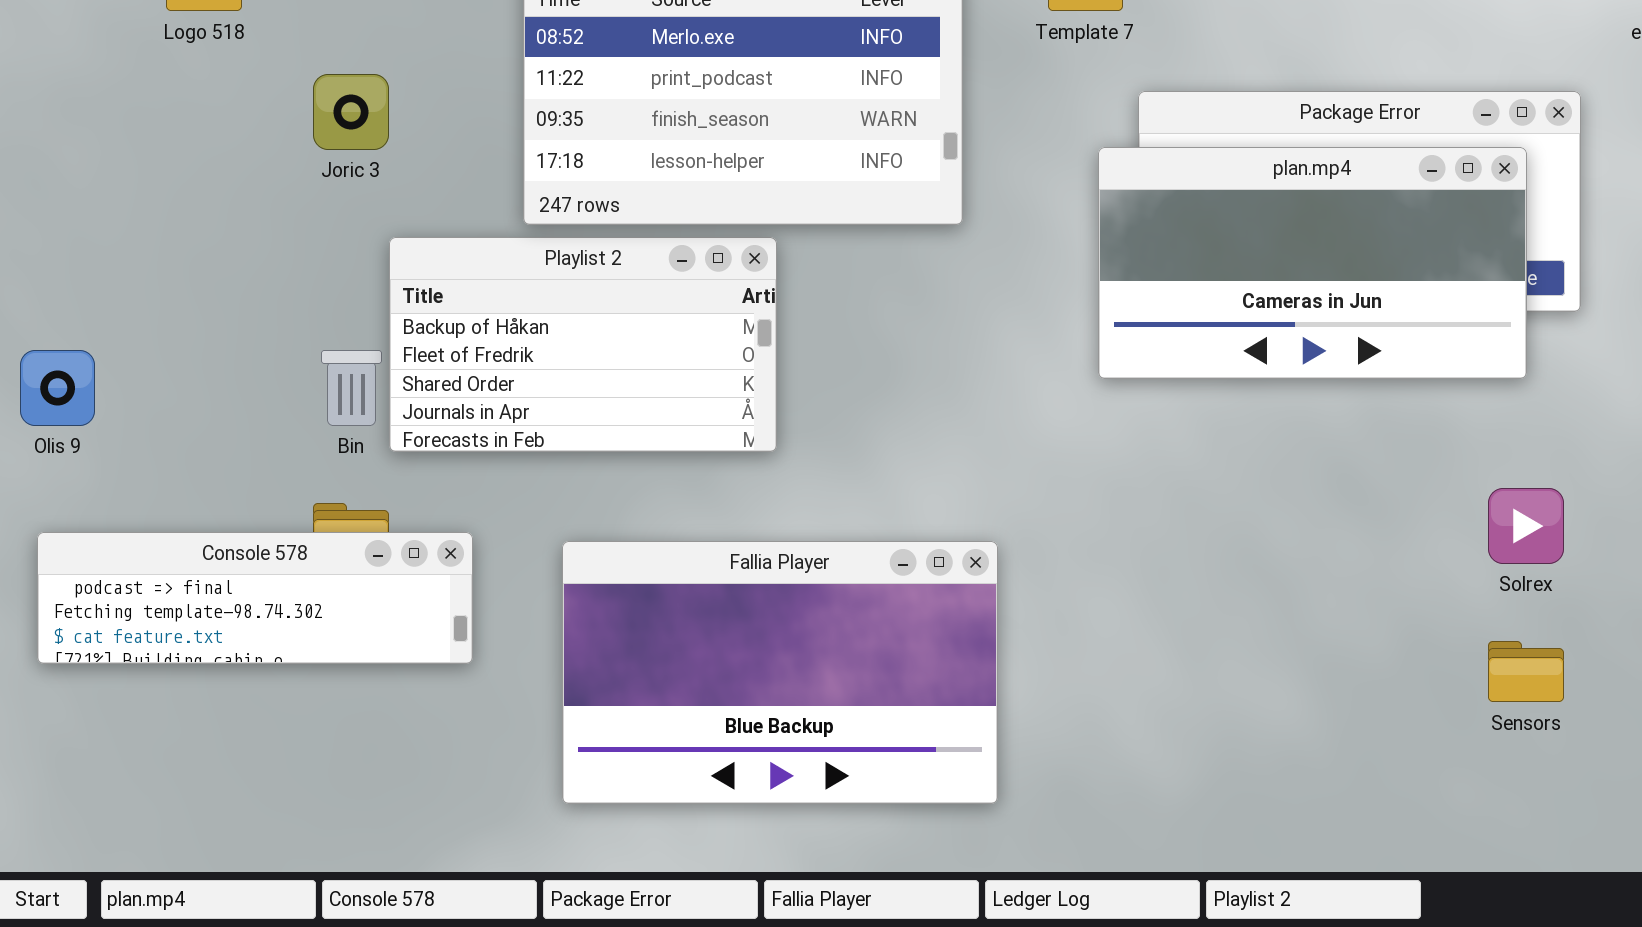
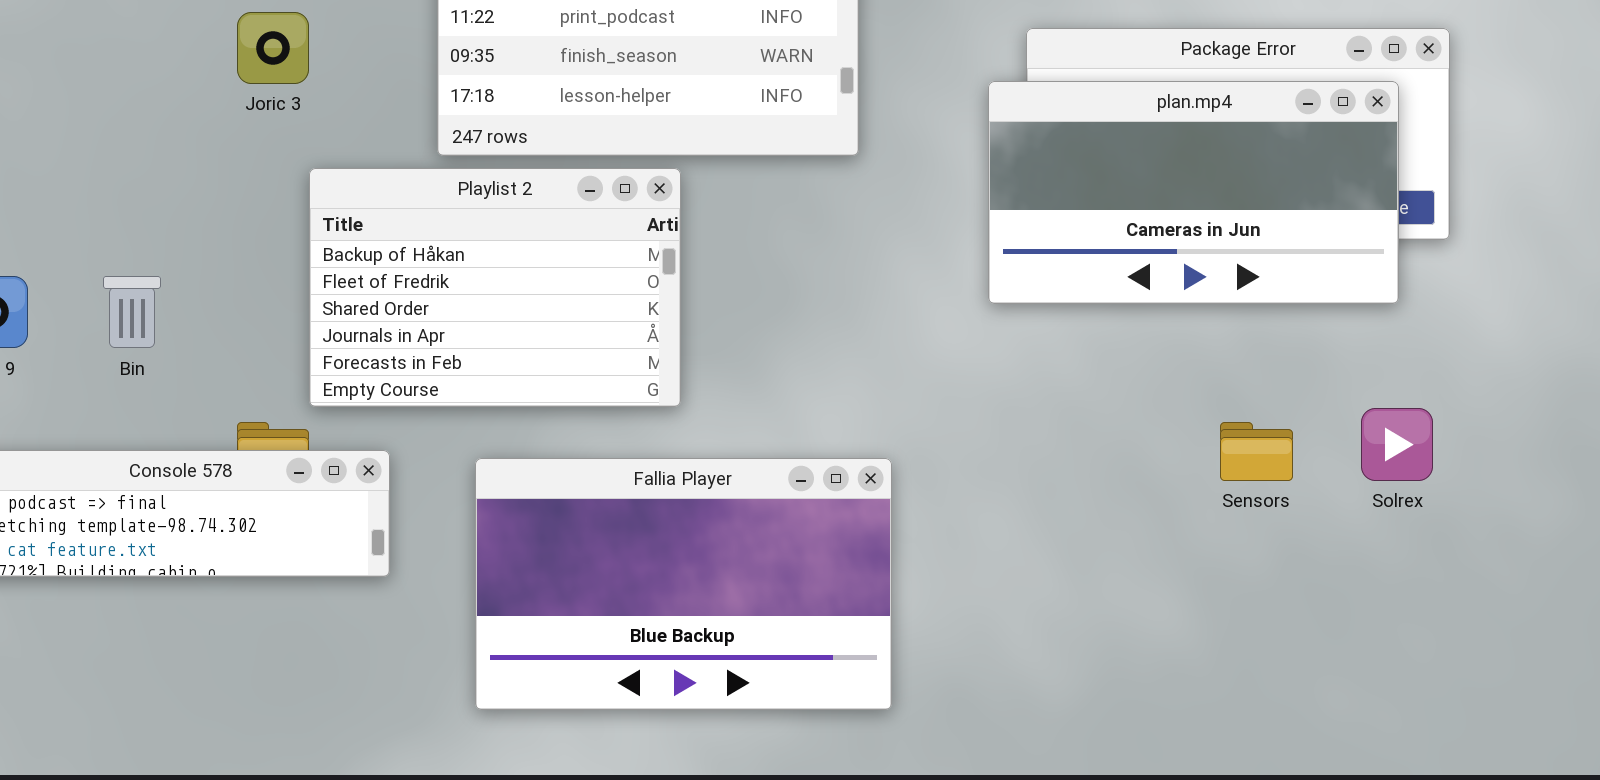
Playlist 2: [389,237,777,452] -> [309,168,681,407], resized
Bin: [321,350,382,426] -> [103,276,161,348], moved
Sensors: [1488,641,1564,702] -> [1220,422,1293,481], moved

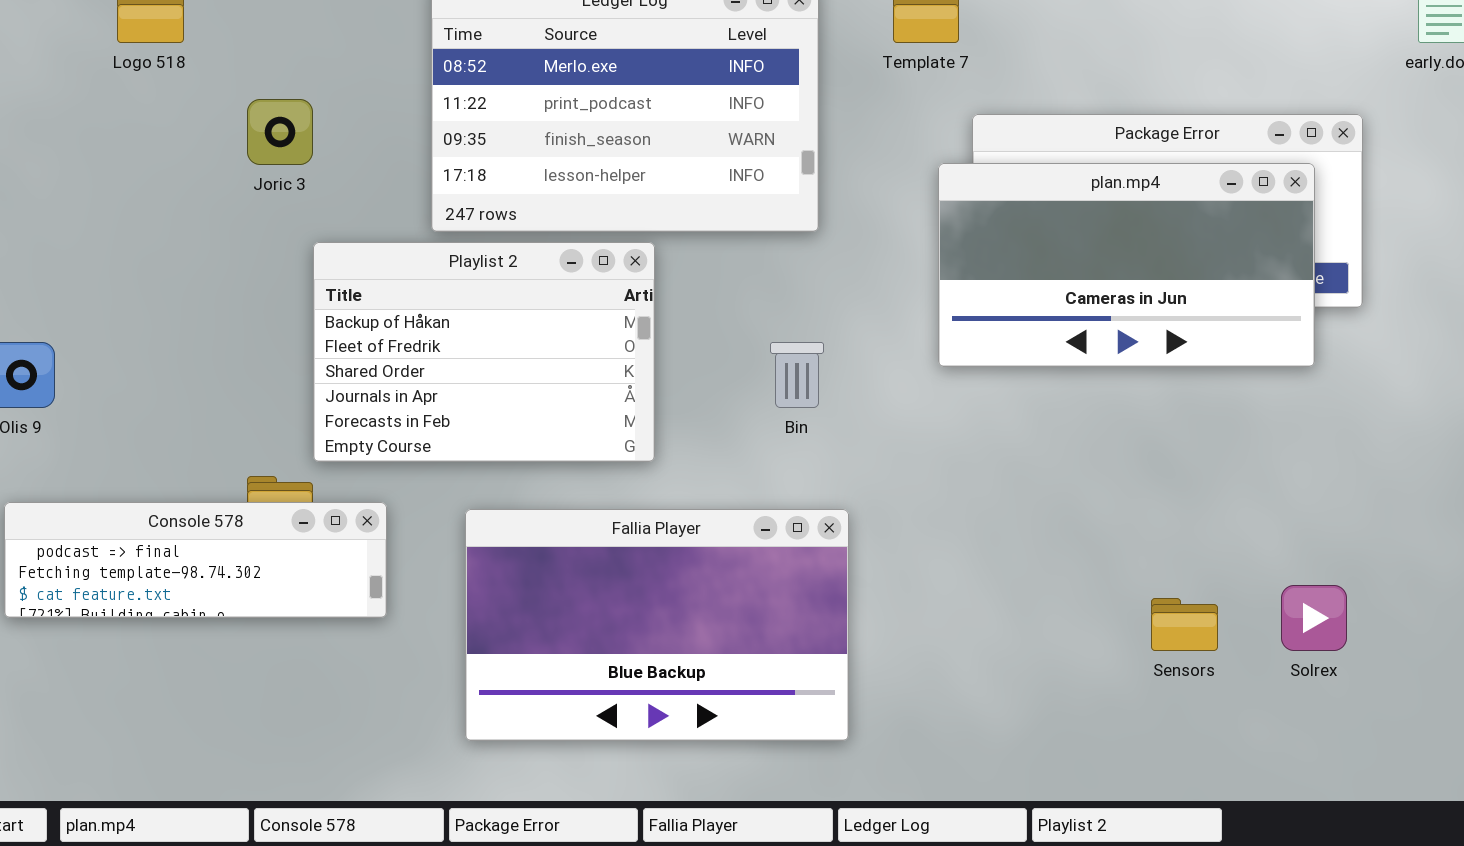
Bin: [103,276,161,348] -> [770,342,824,408], moved
Solrex: [1361,408,1433,481] -> [1281,585,1347,651], moved
Sensors: [1220,422,1293,481] -> [1151,598,1218,651], moved

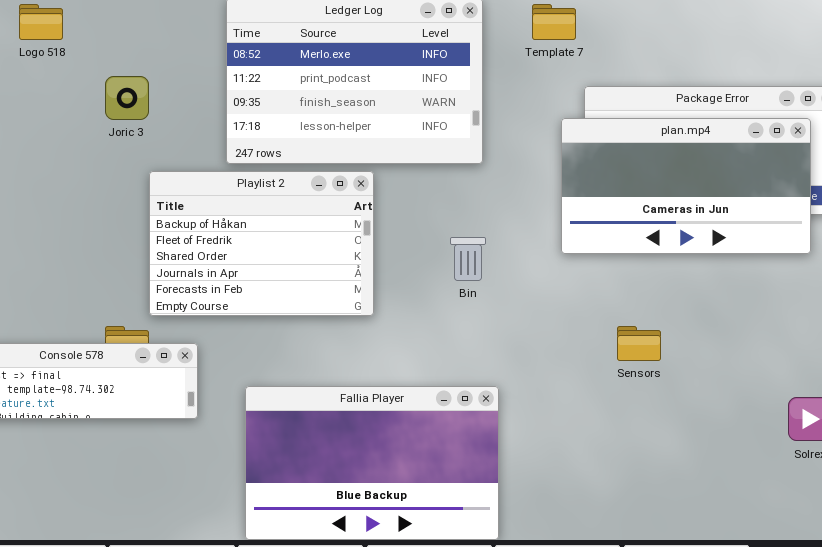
Fallia Player: [465,509,849,741] -> [245,386,499,540], moved
Sensors: [1151,598,1218,651] -> [617,326,661,361], moved

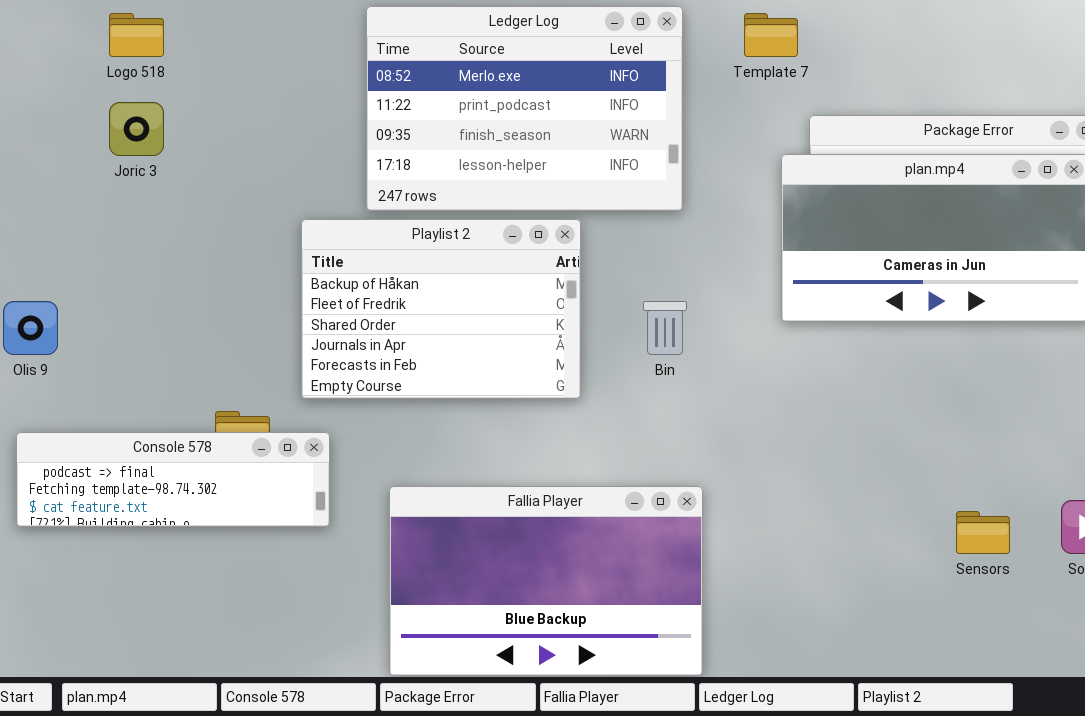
Joric 3: [105,76,149,120] -> [109,102,164,156], moved
Playlist 2: [149,171,374,316] -> [301,219,581,399], moved
Sensors: [617,326,661,361] -> [956,511,1010,554], moved

